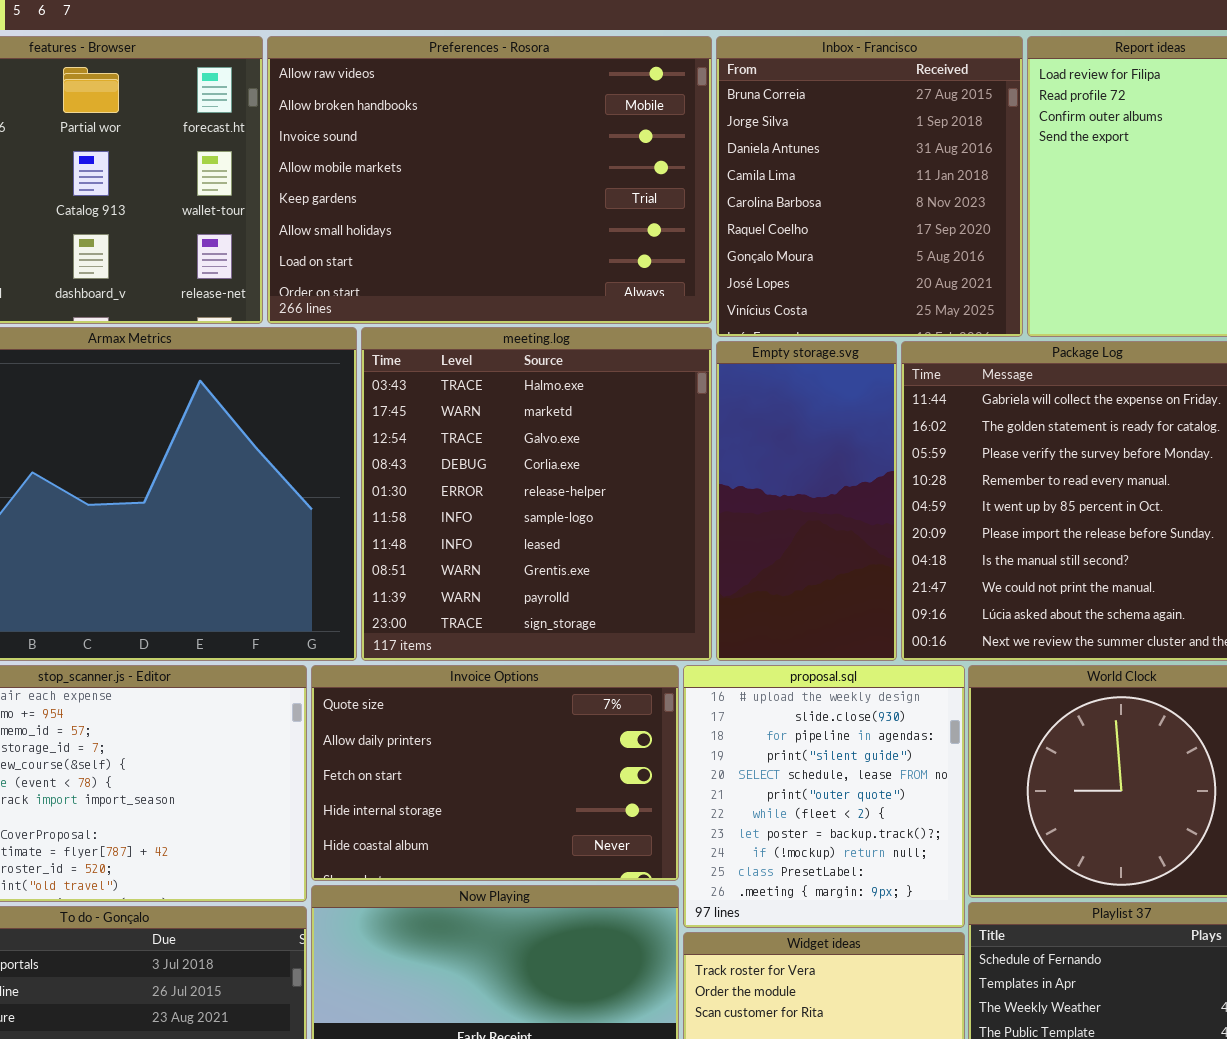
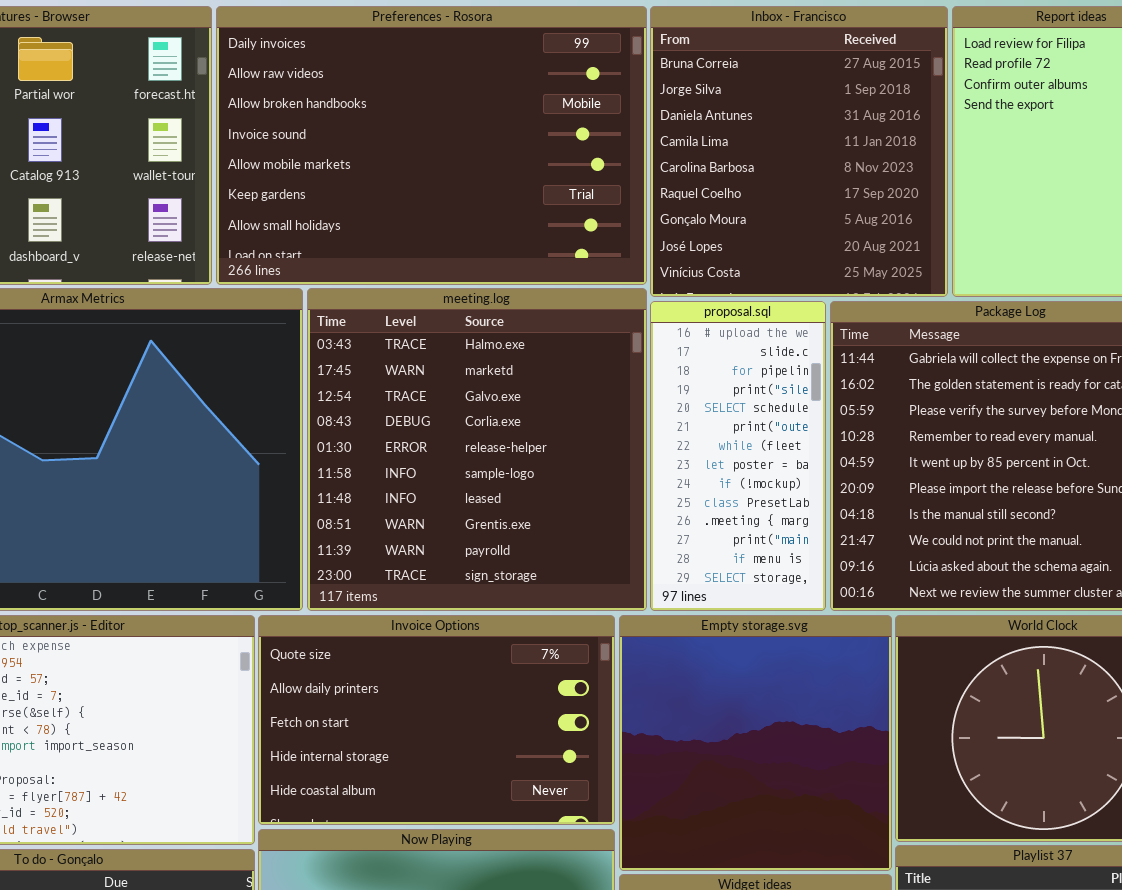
Preferences - Rosora: [267,36,712,324] -> [216,6,647,285], scrolled up 1 row
Empty storage.svg: [716,341,897,661] -> [619,615,892,871], moved, resized
proposal.sql: [683,665,965,928] -> [650,301,826,611], moved, resized

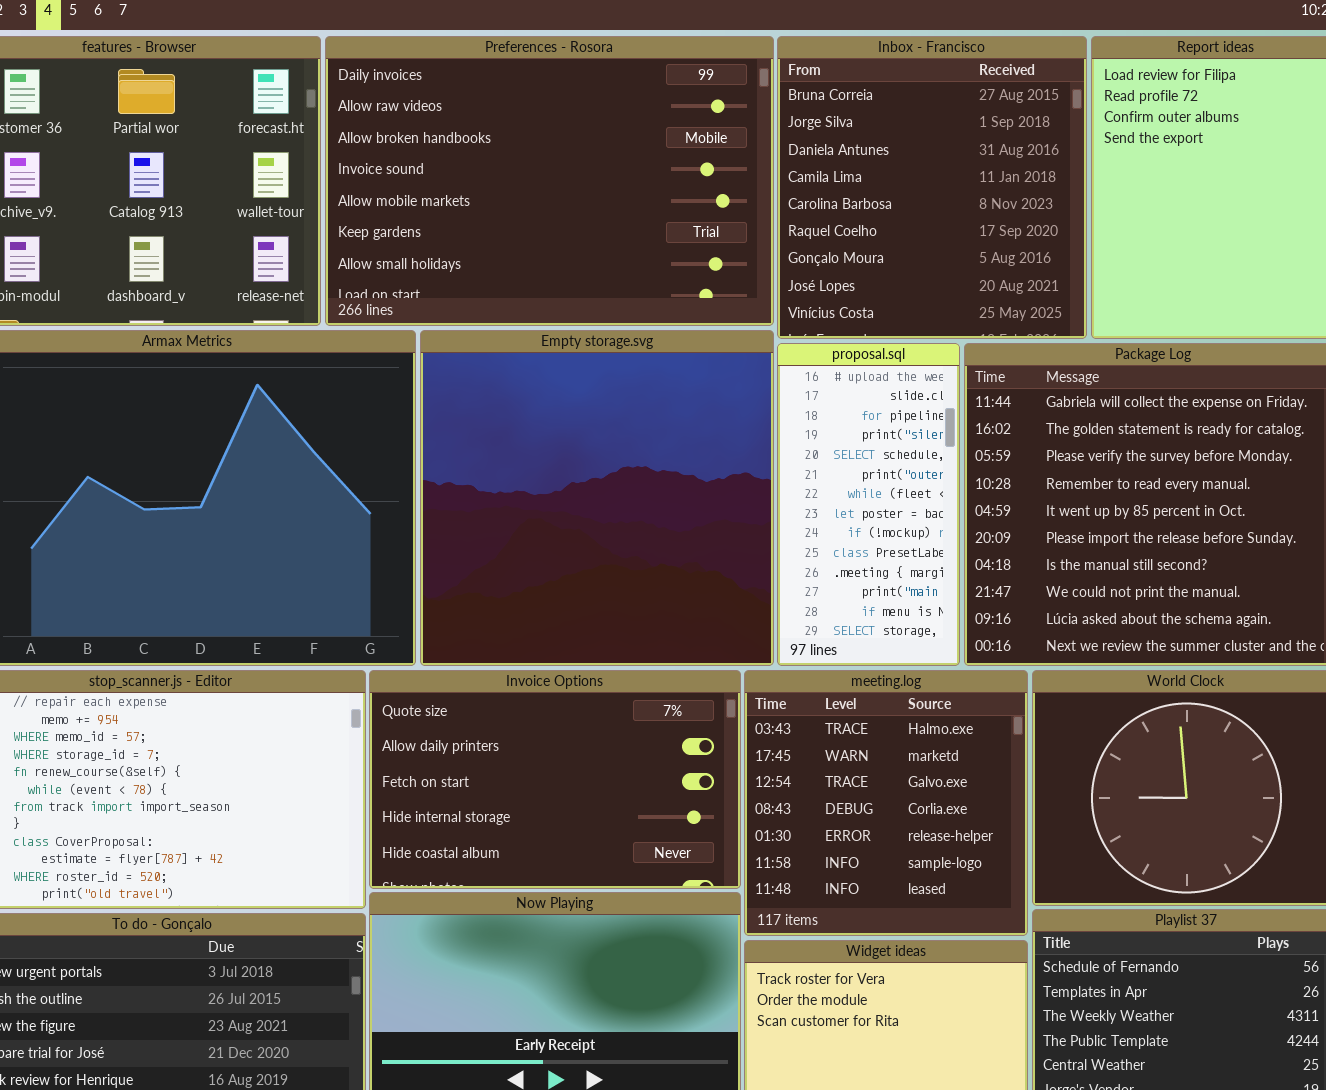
meeting.log: [307,288,647,611] -> [744,670,1028,936], moved, resized
Empty storage.svg: [619,615,892,871] -> [420,330,774,666], moved, resized

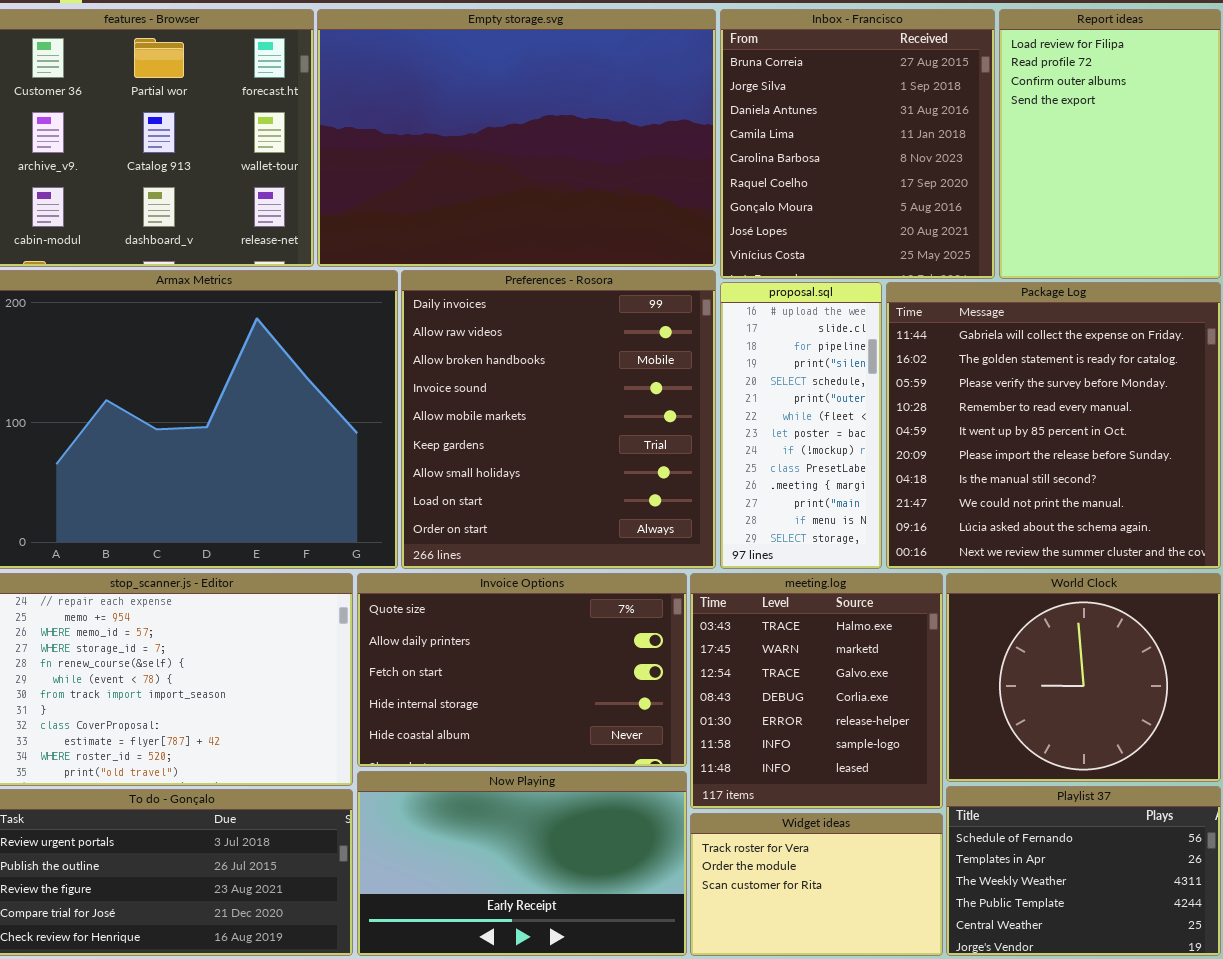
Preferences - Rosora: [325,36,774,326] -> [401,270,716,569], moved, resized
Empty storage.svg: [420,330,774,666] -> [317,9,716,267], moved, resized

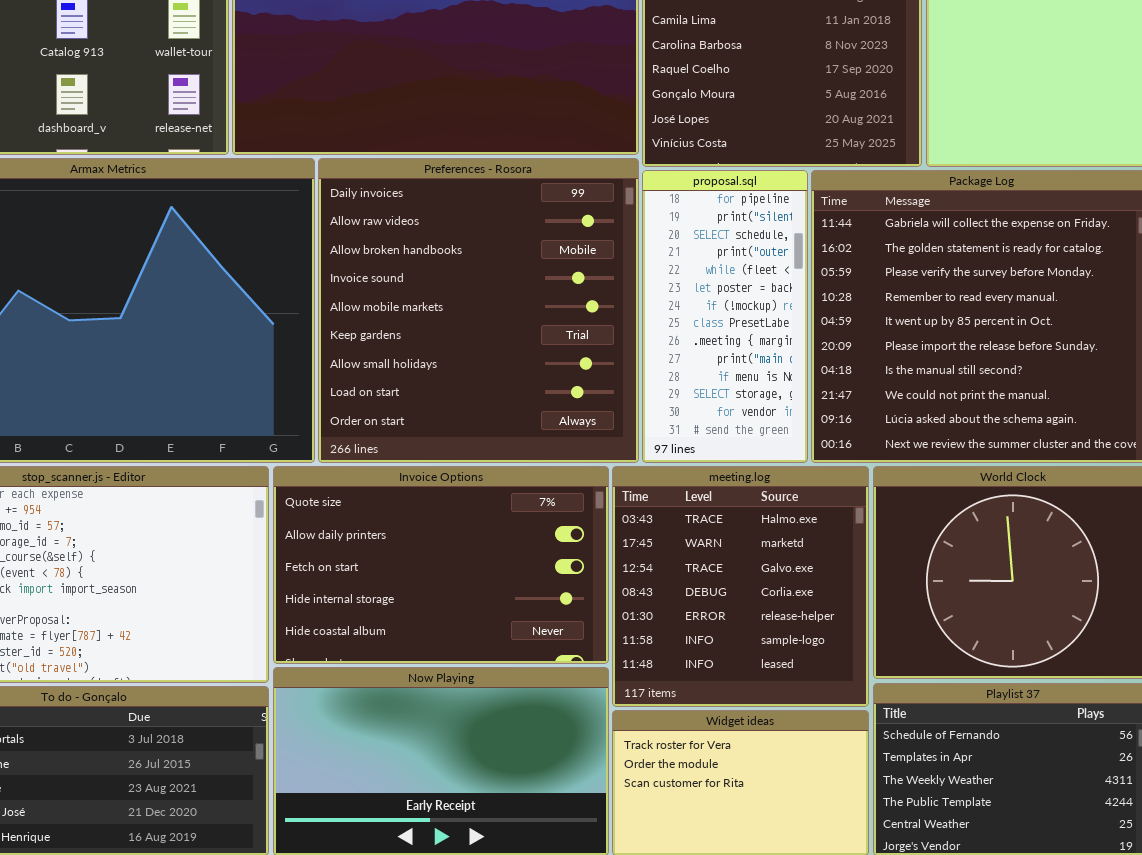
proposal.sql: [720,282,882,569] -> [642,170,808,463], scrolled down 2 rows

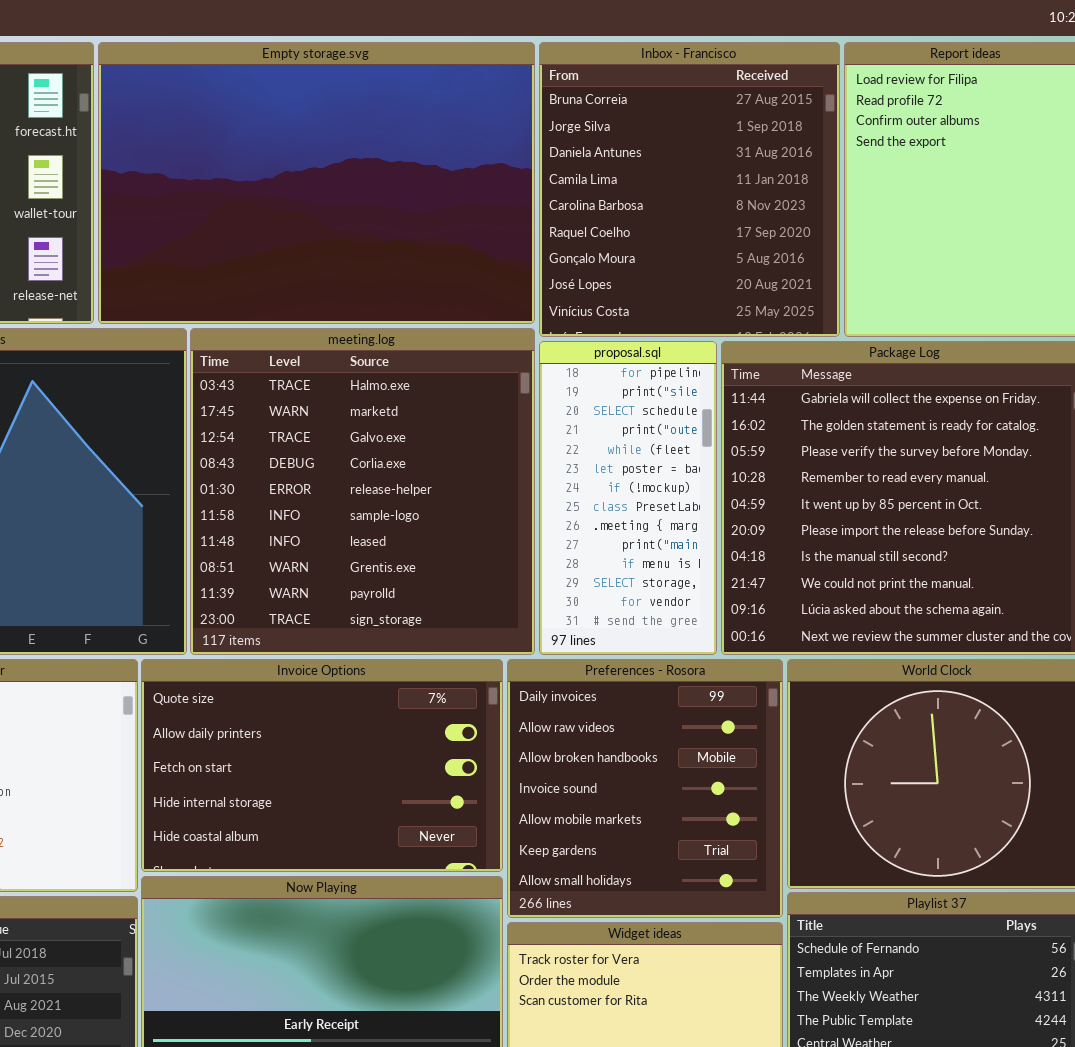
Preferences - Rosora: [318,158,639,463] -> [507,659,783,918], moved, resized
meeting.log: [612,466,869,707] -> [190,328,535,655], moved, resized

